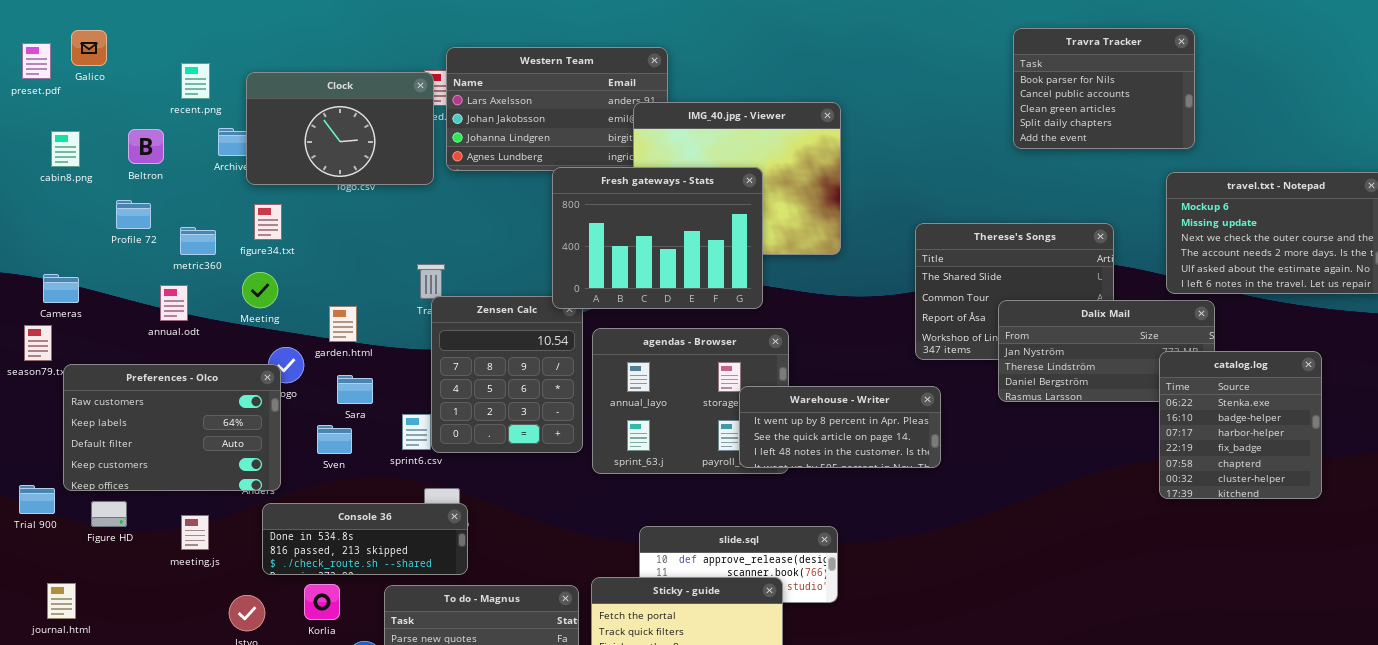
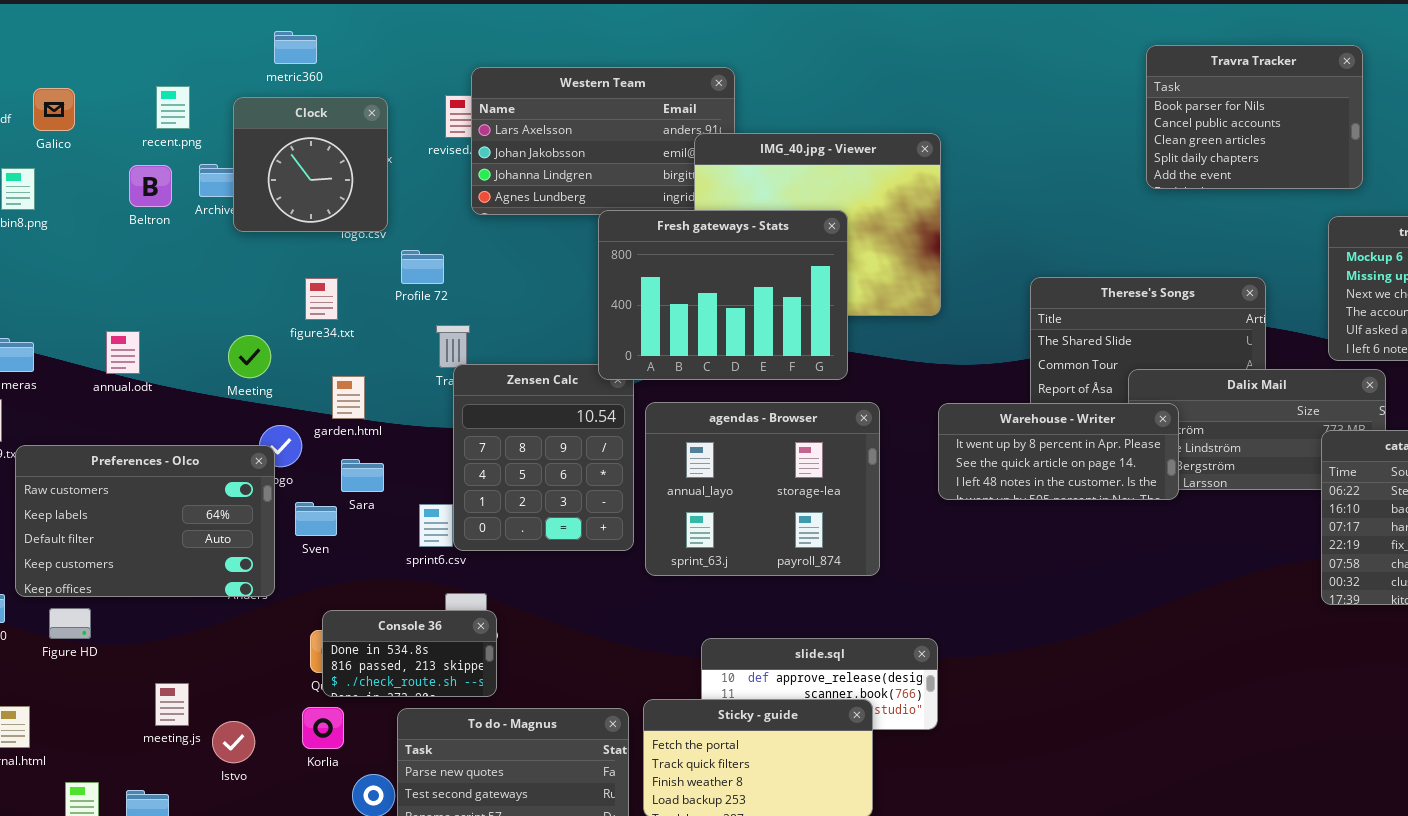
Galico: [71,30,107,66] -> [33,88,75,131], moved
Clock: [246,72,434,185] -> [233,97,388,232], resized
Beltron: [128,129,164,164] -> [129,165,172,207], moved
Profile 72: [116,200,151,229] -> [401,250,444,284], moved
figure34.txt: [254,204,282,240] -> [305,278,338,320], moved
metric360: [180,227,216,255] -> [274,31,317,64], moved
annual.odt: [160,285,188,321] -> [106,331,140,374], moved
Warehouse - Writer: [739,386,941,468] -> [938,403,1179,500], moved
Sven: [317,425,352,454] -> [295,502,337,536], moved
Console 36: [262,503,468,575] -> [322,610,497,697], resized
meeting.js: [181,515,209,550] -> [155,683,189,726], moved

